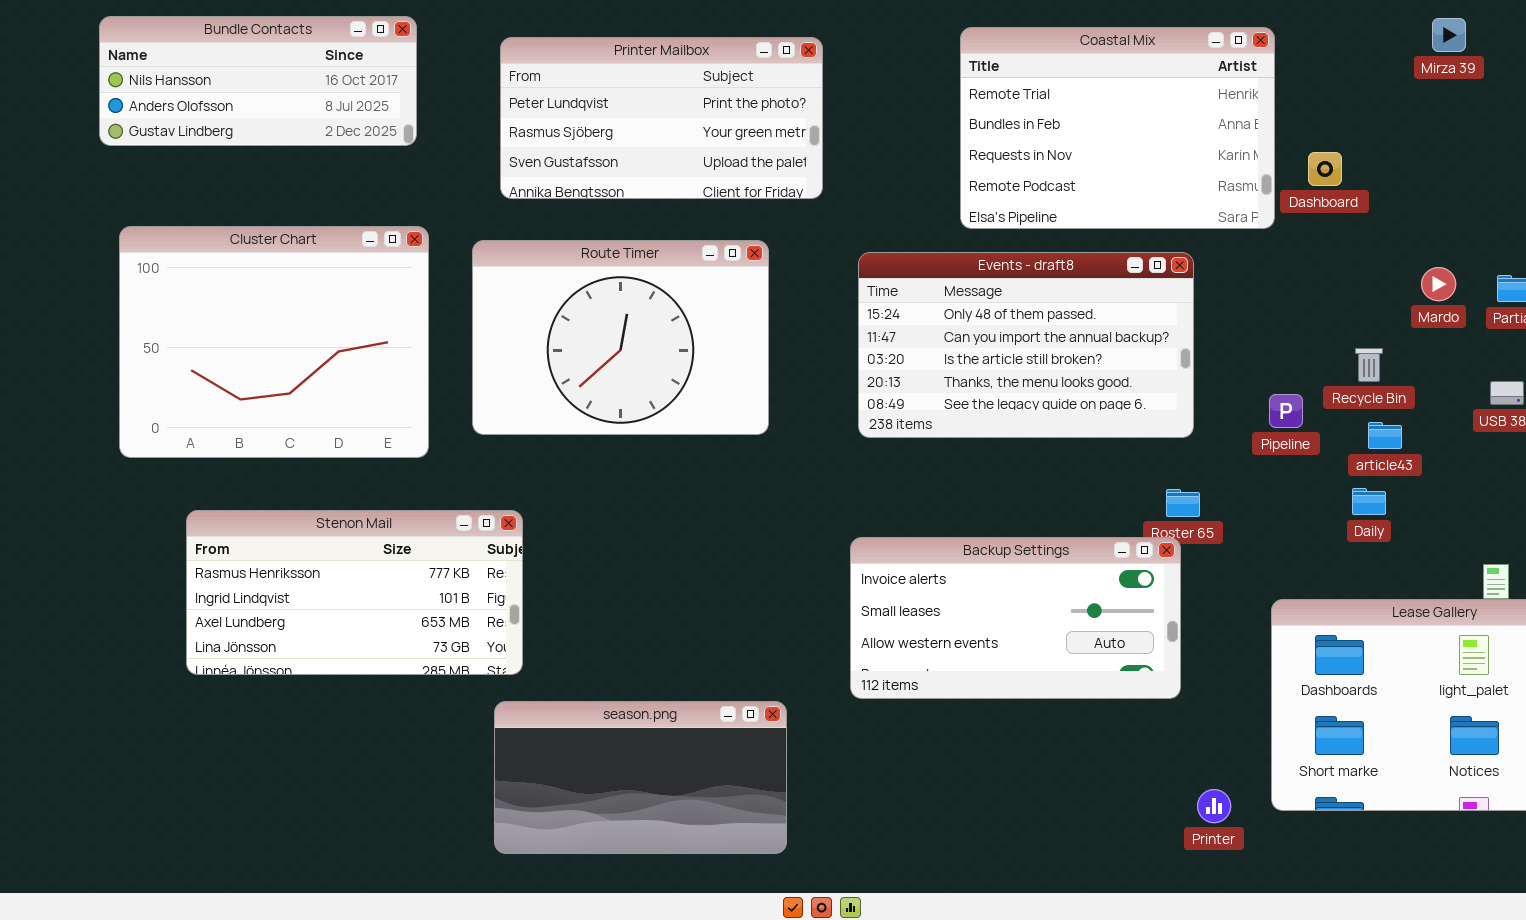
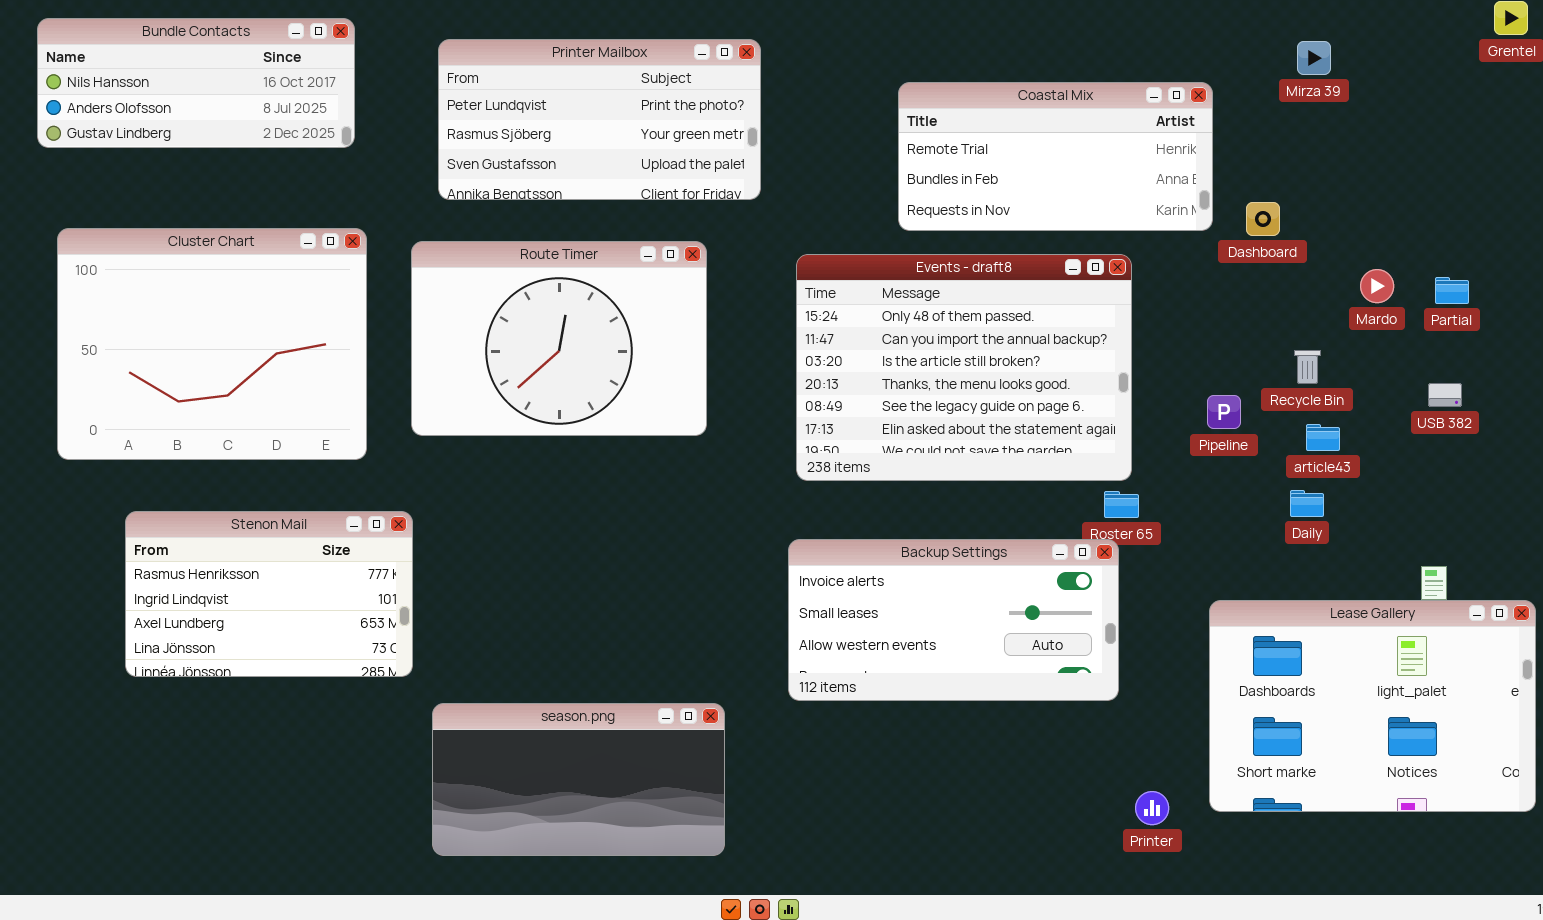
Mirza 39: [1432,18,1466,52] -> [1297,41,1331,75], moved
Coastal Mix: [960,27,1275,229] -> [898,82,1213,231], resized
Dashboard: [1308,152,1342,186] -> [1246,202,1280,236], moved
Events - draft8: [858,252,1194,438] -> [796,254,1132,481], resized
Stenon Mail: [186,510,523,675] -> [125,511,413,677], resized

